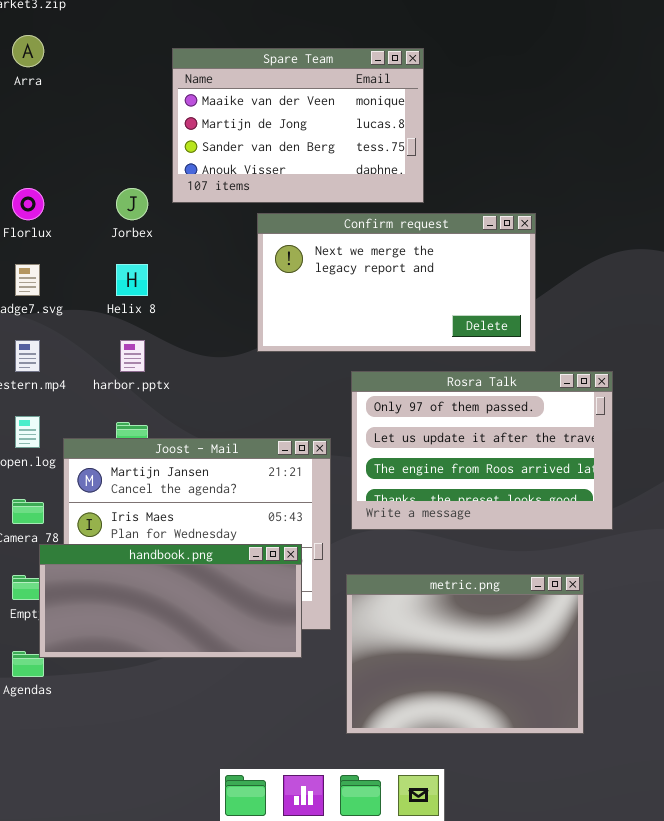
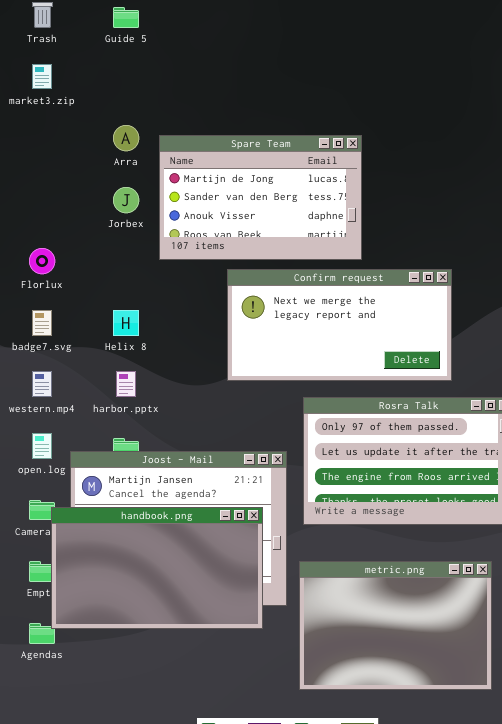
Arra: [12,35,44,67] -> [113,125,139,151], moved
Spare Team: [172,48,424,203] -> [159,135,362,260], scrolled down 1 row
Jorbex: [116,188,148,220] -> [113,187,139,213], moved
handbook.png: [39,544,302,658] -> [51,507,263,629], resized

